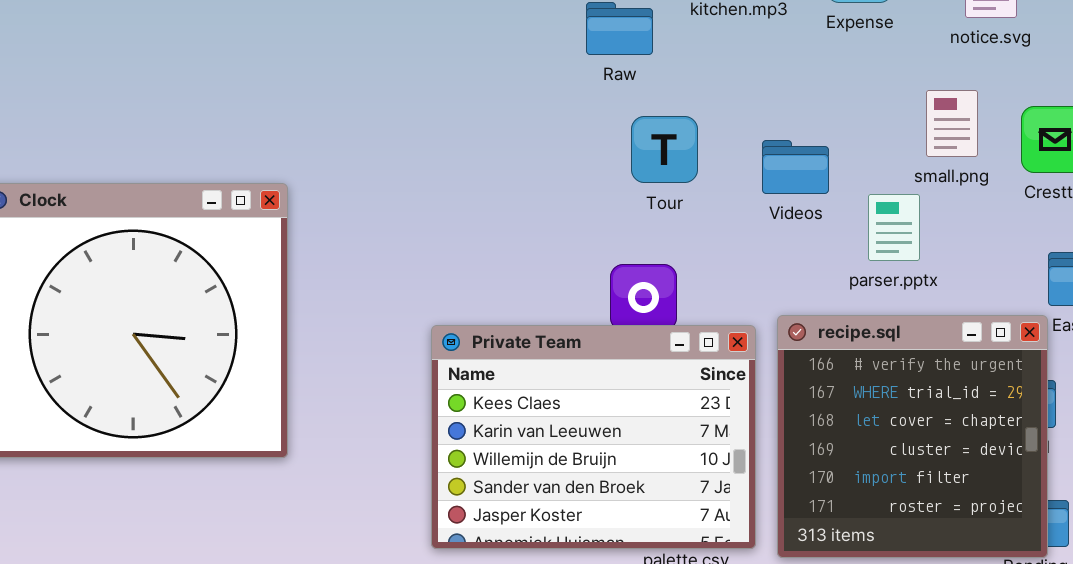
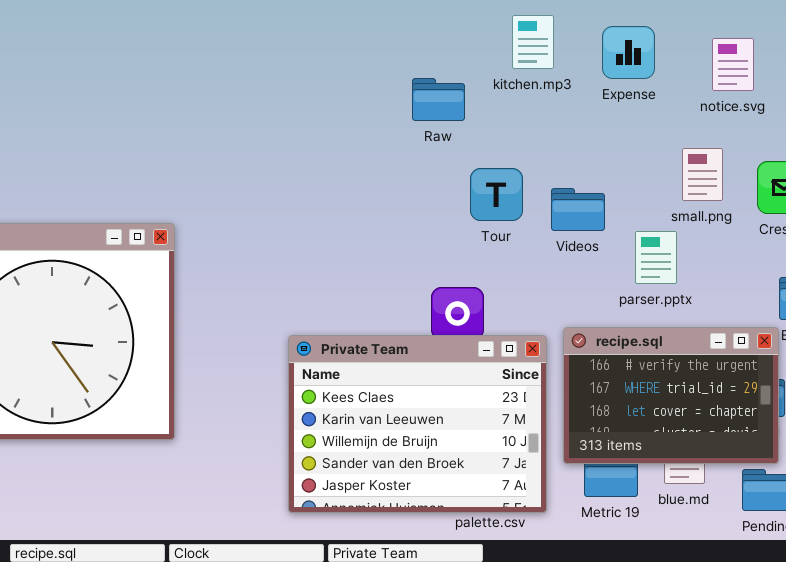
Tour: [631,116,698,183] -> [470,168,523,221], moved
recipe.sql: [777,315,1048,558] -> [563,327,779,464], resized

